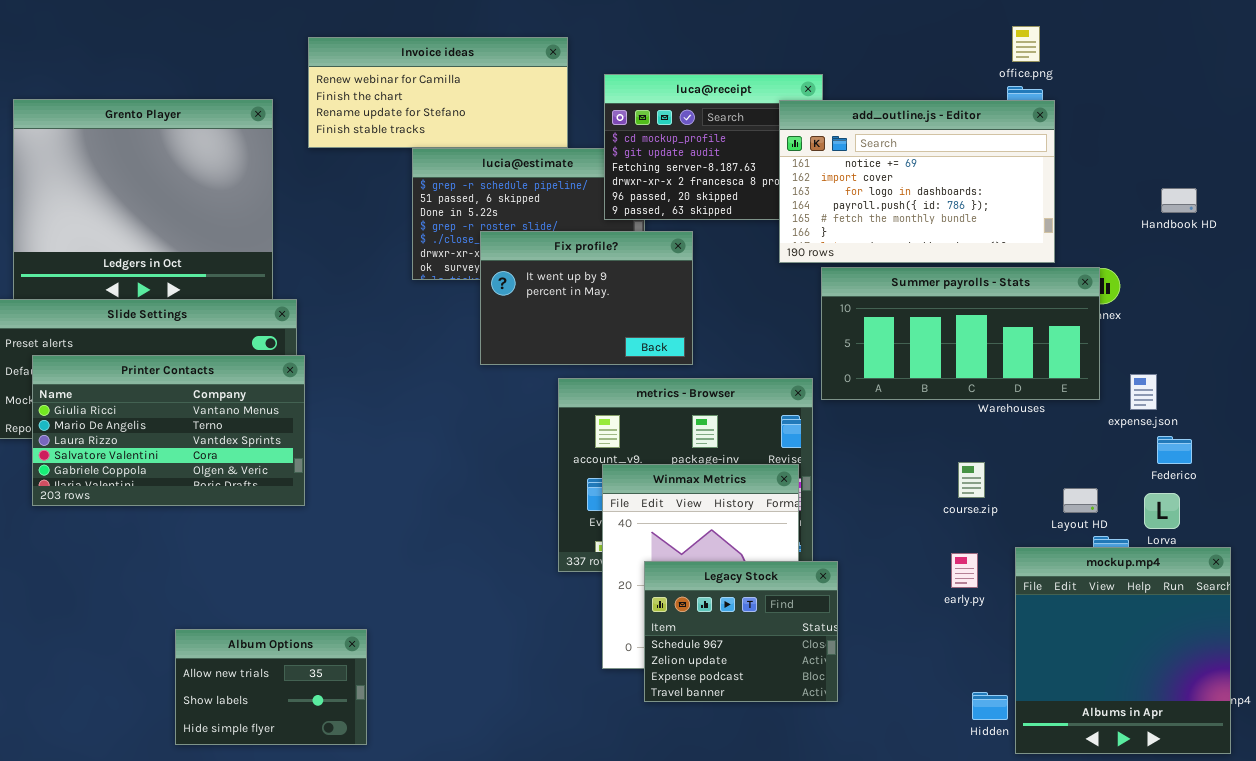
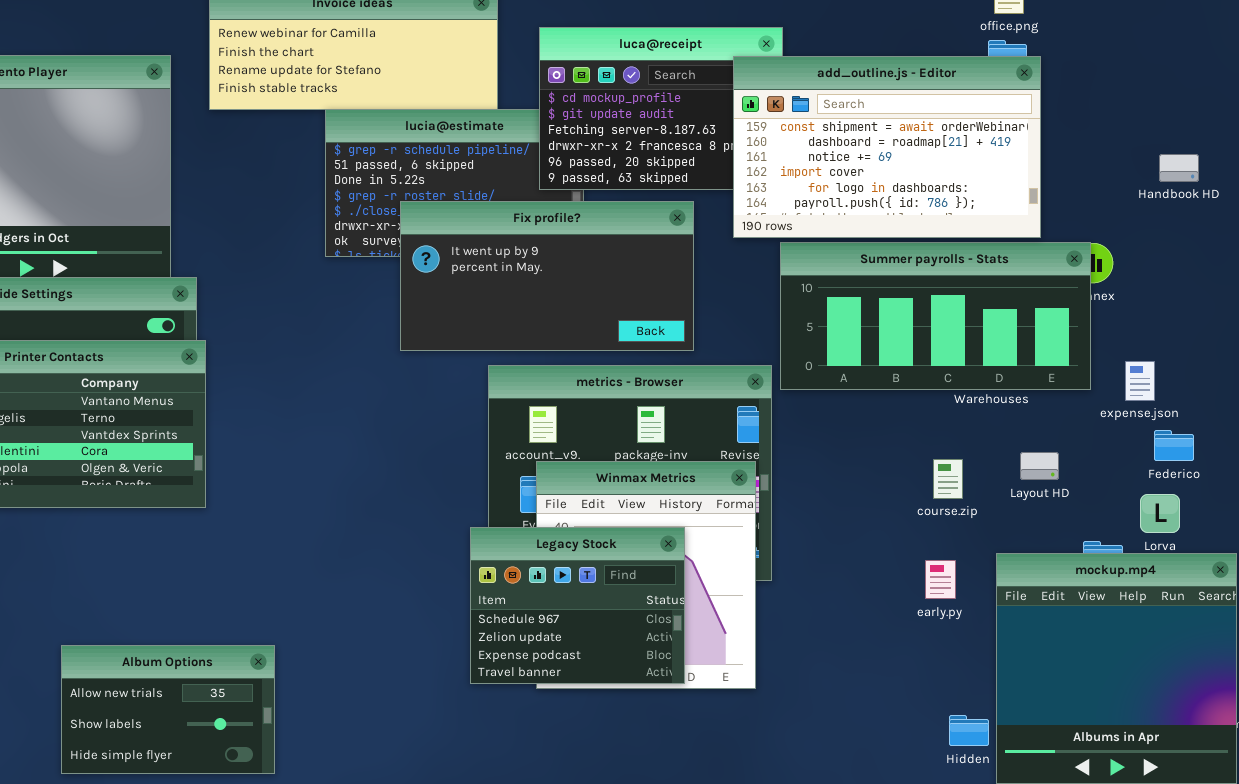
add_outline.js - Editor: [779,100,1055,263] -> [733,56,1041,238], scrolled up 2 rows
Fix profile?: [480,231,693,365] -> [400,201,694,351], resized
Layout HD: [1063,488,1098,513] -> [1020,452,1059,480], moved
Legacy Stock: [644,561,838,702] -> [470,527,685,684], moved

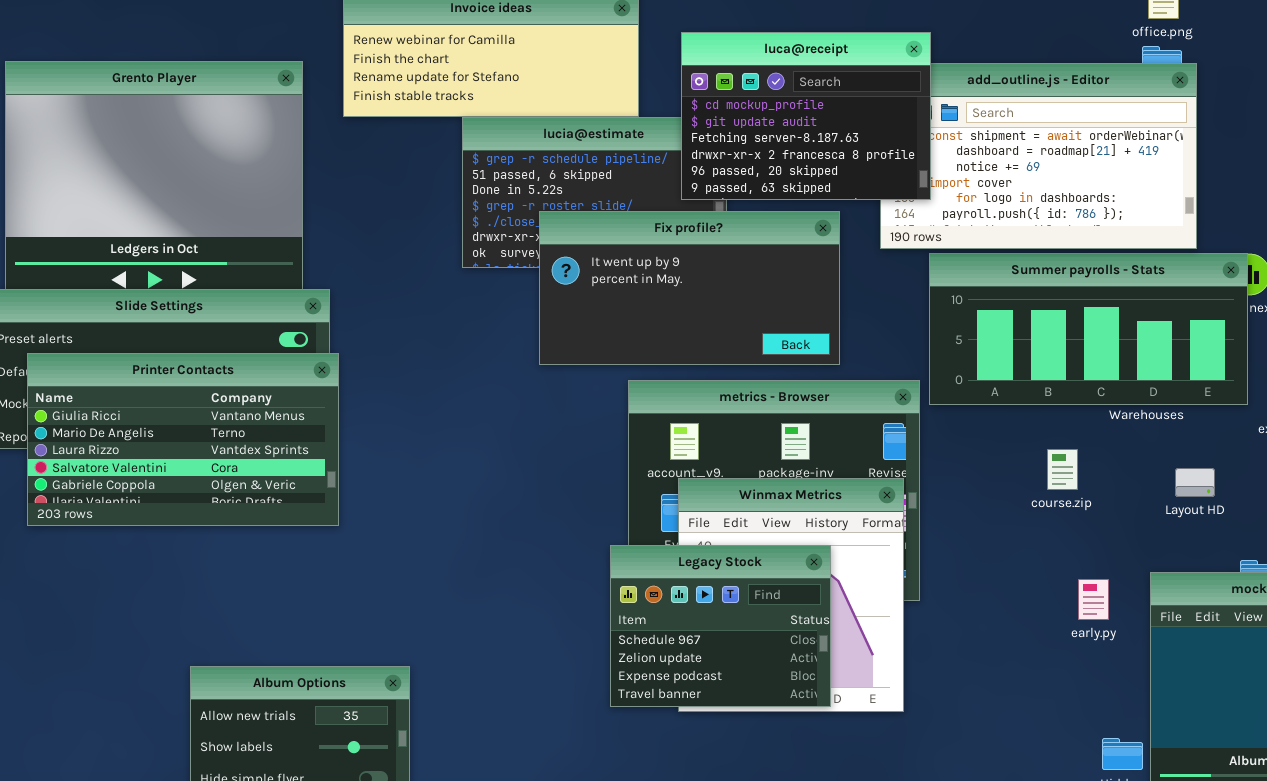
luca@receipt: [539,27,783,190] -> [681,32,931,200], raised
course.zip: [933,459,963,499] -> [1047,449,1078,490], moved

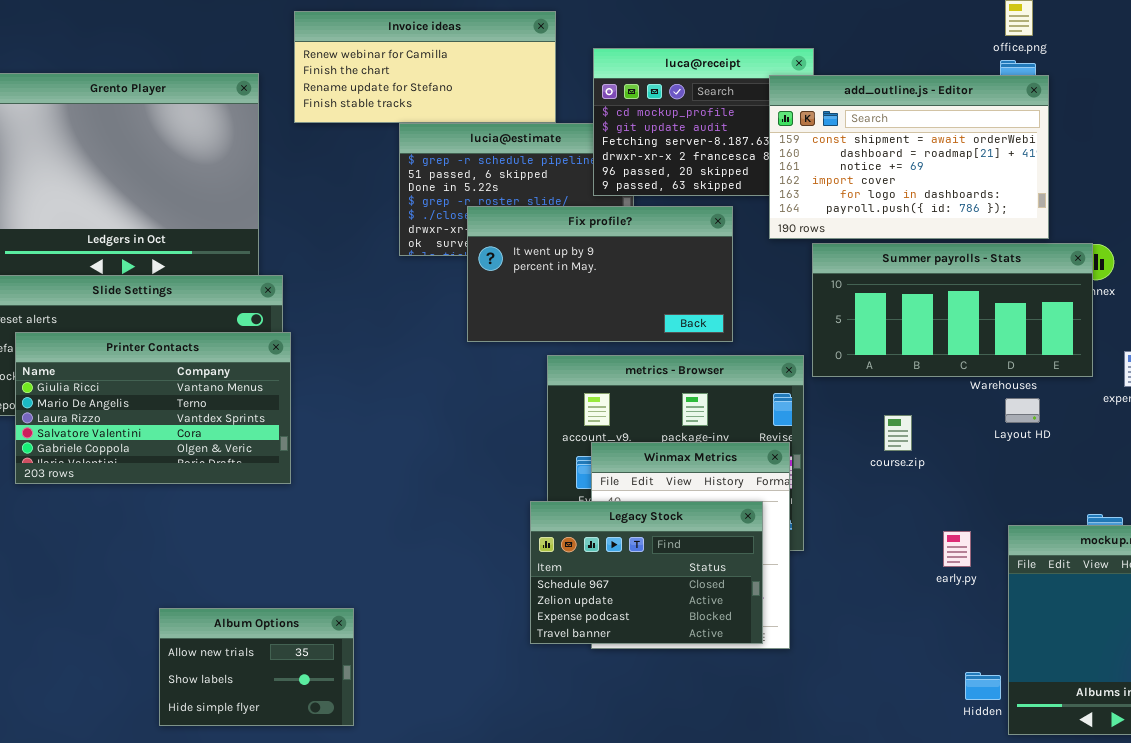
add_outline.js - Editor: [880,63,1197,249] -> [769,75,1049,239], raised
course.zip: [1047,449,1078,490] -> [884,415,912,451], moved
Layout HD: [1175,468,1215,497] -> [1005,398,1040,423], moved
Legacy Stock: [610,545,831,707] -> [530,501,763,644], resized

